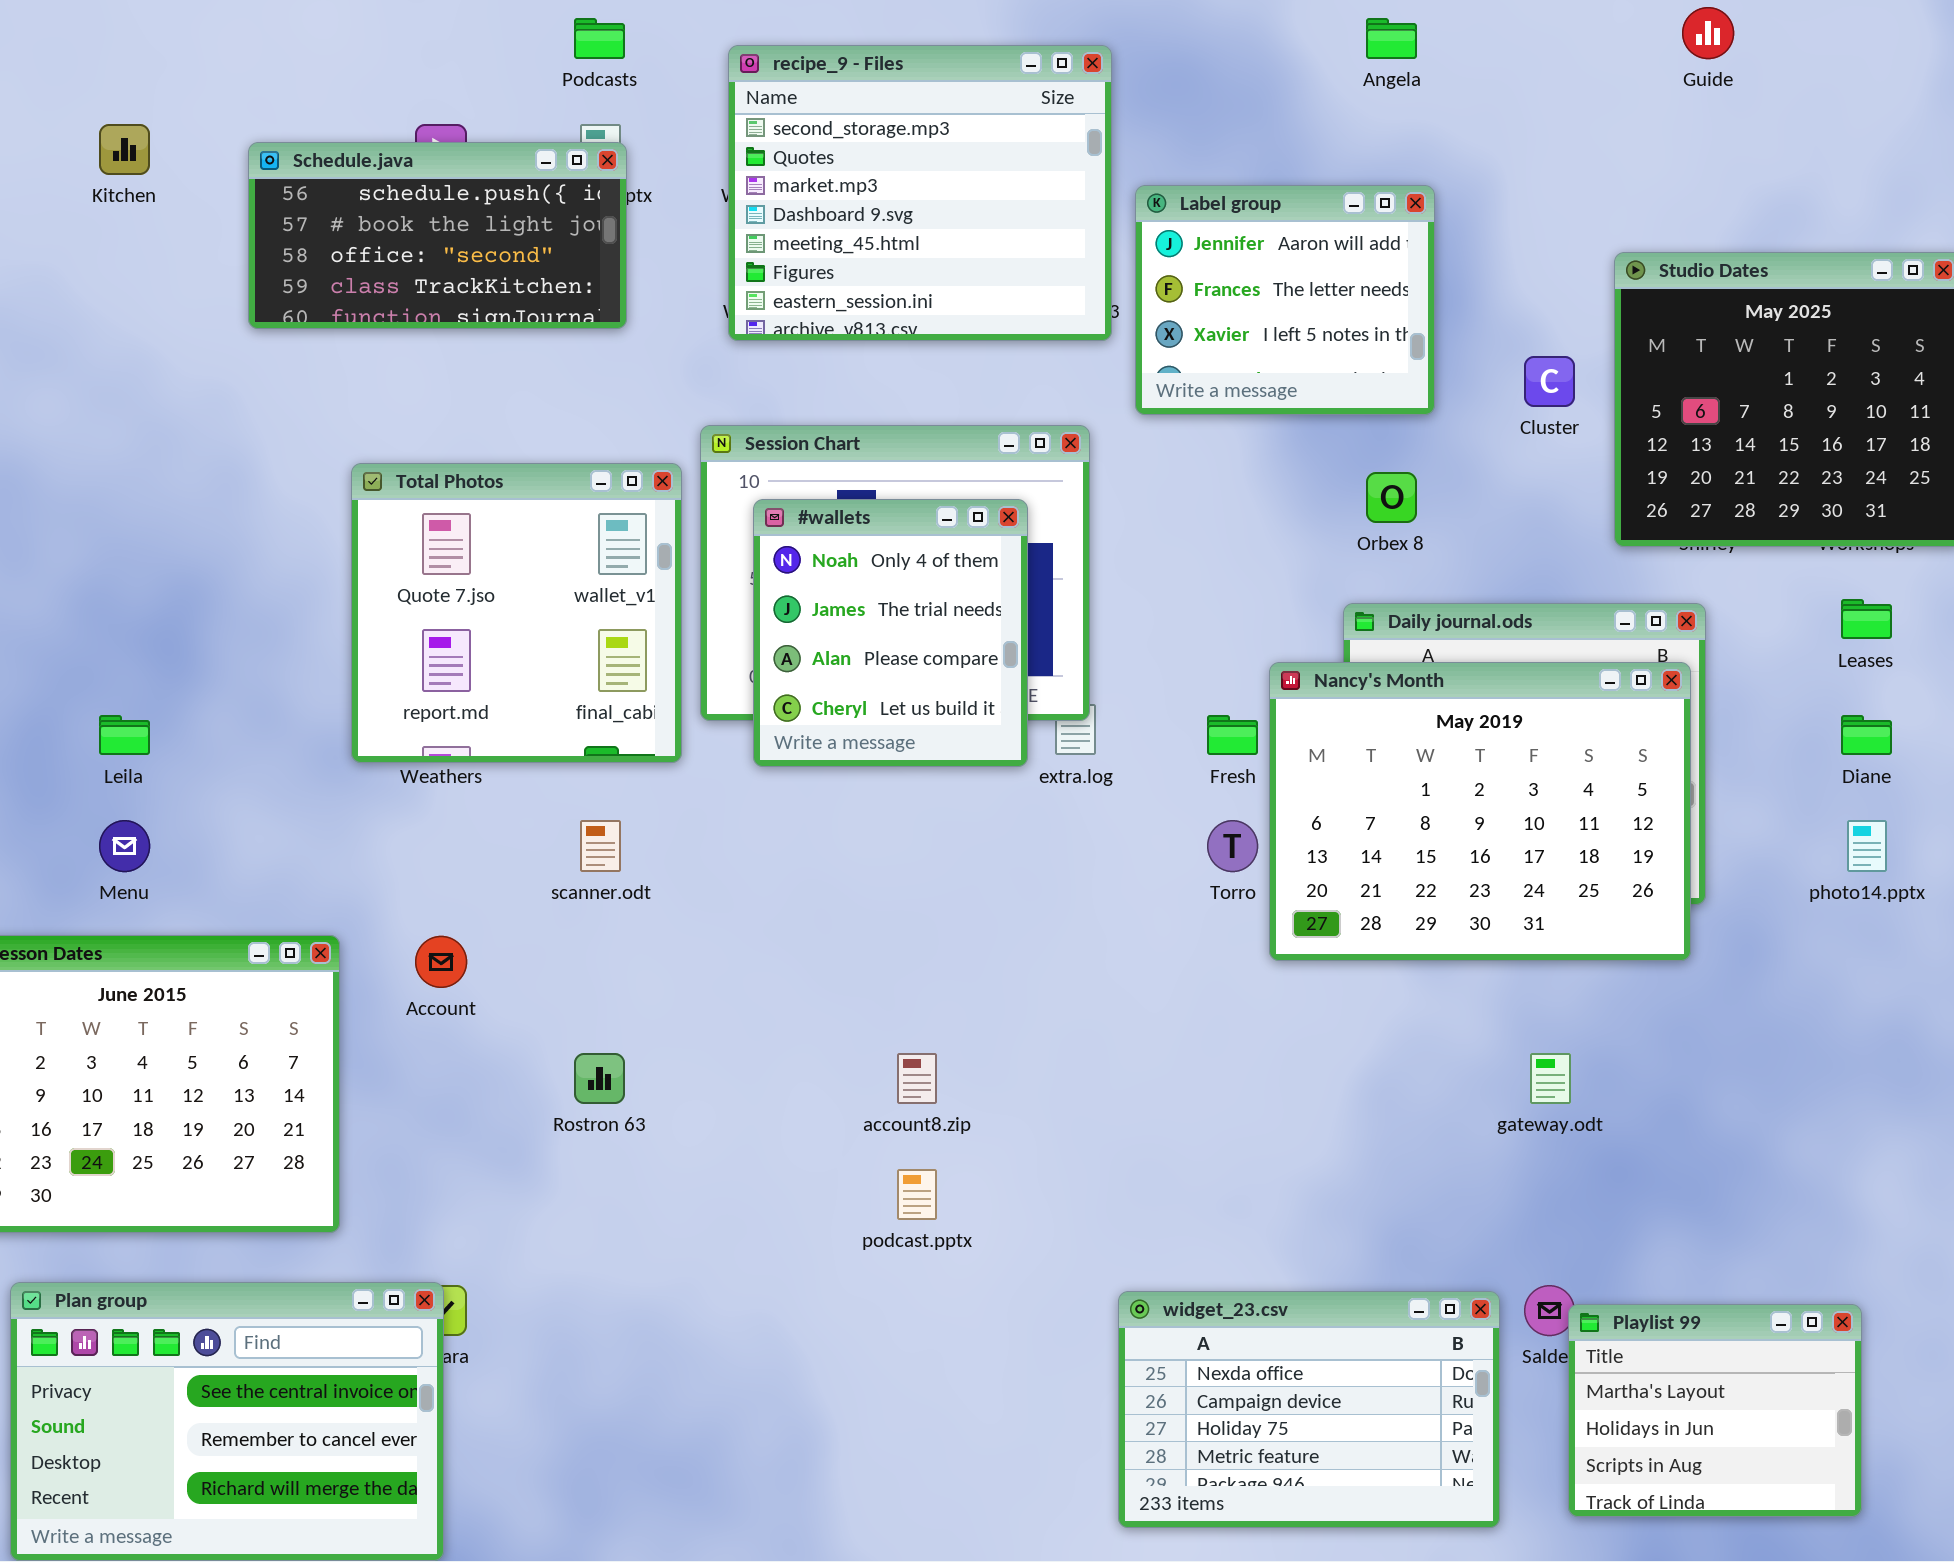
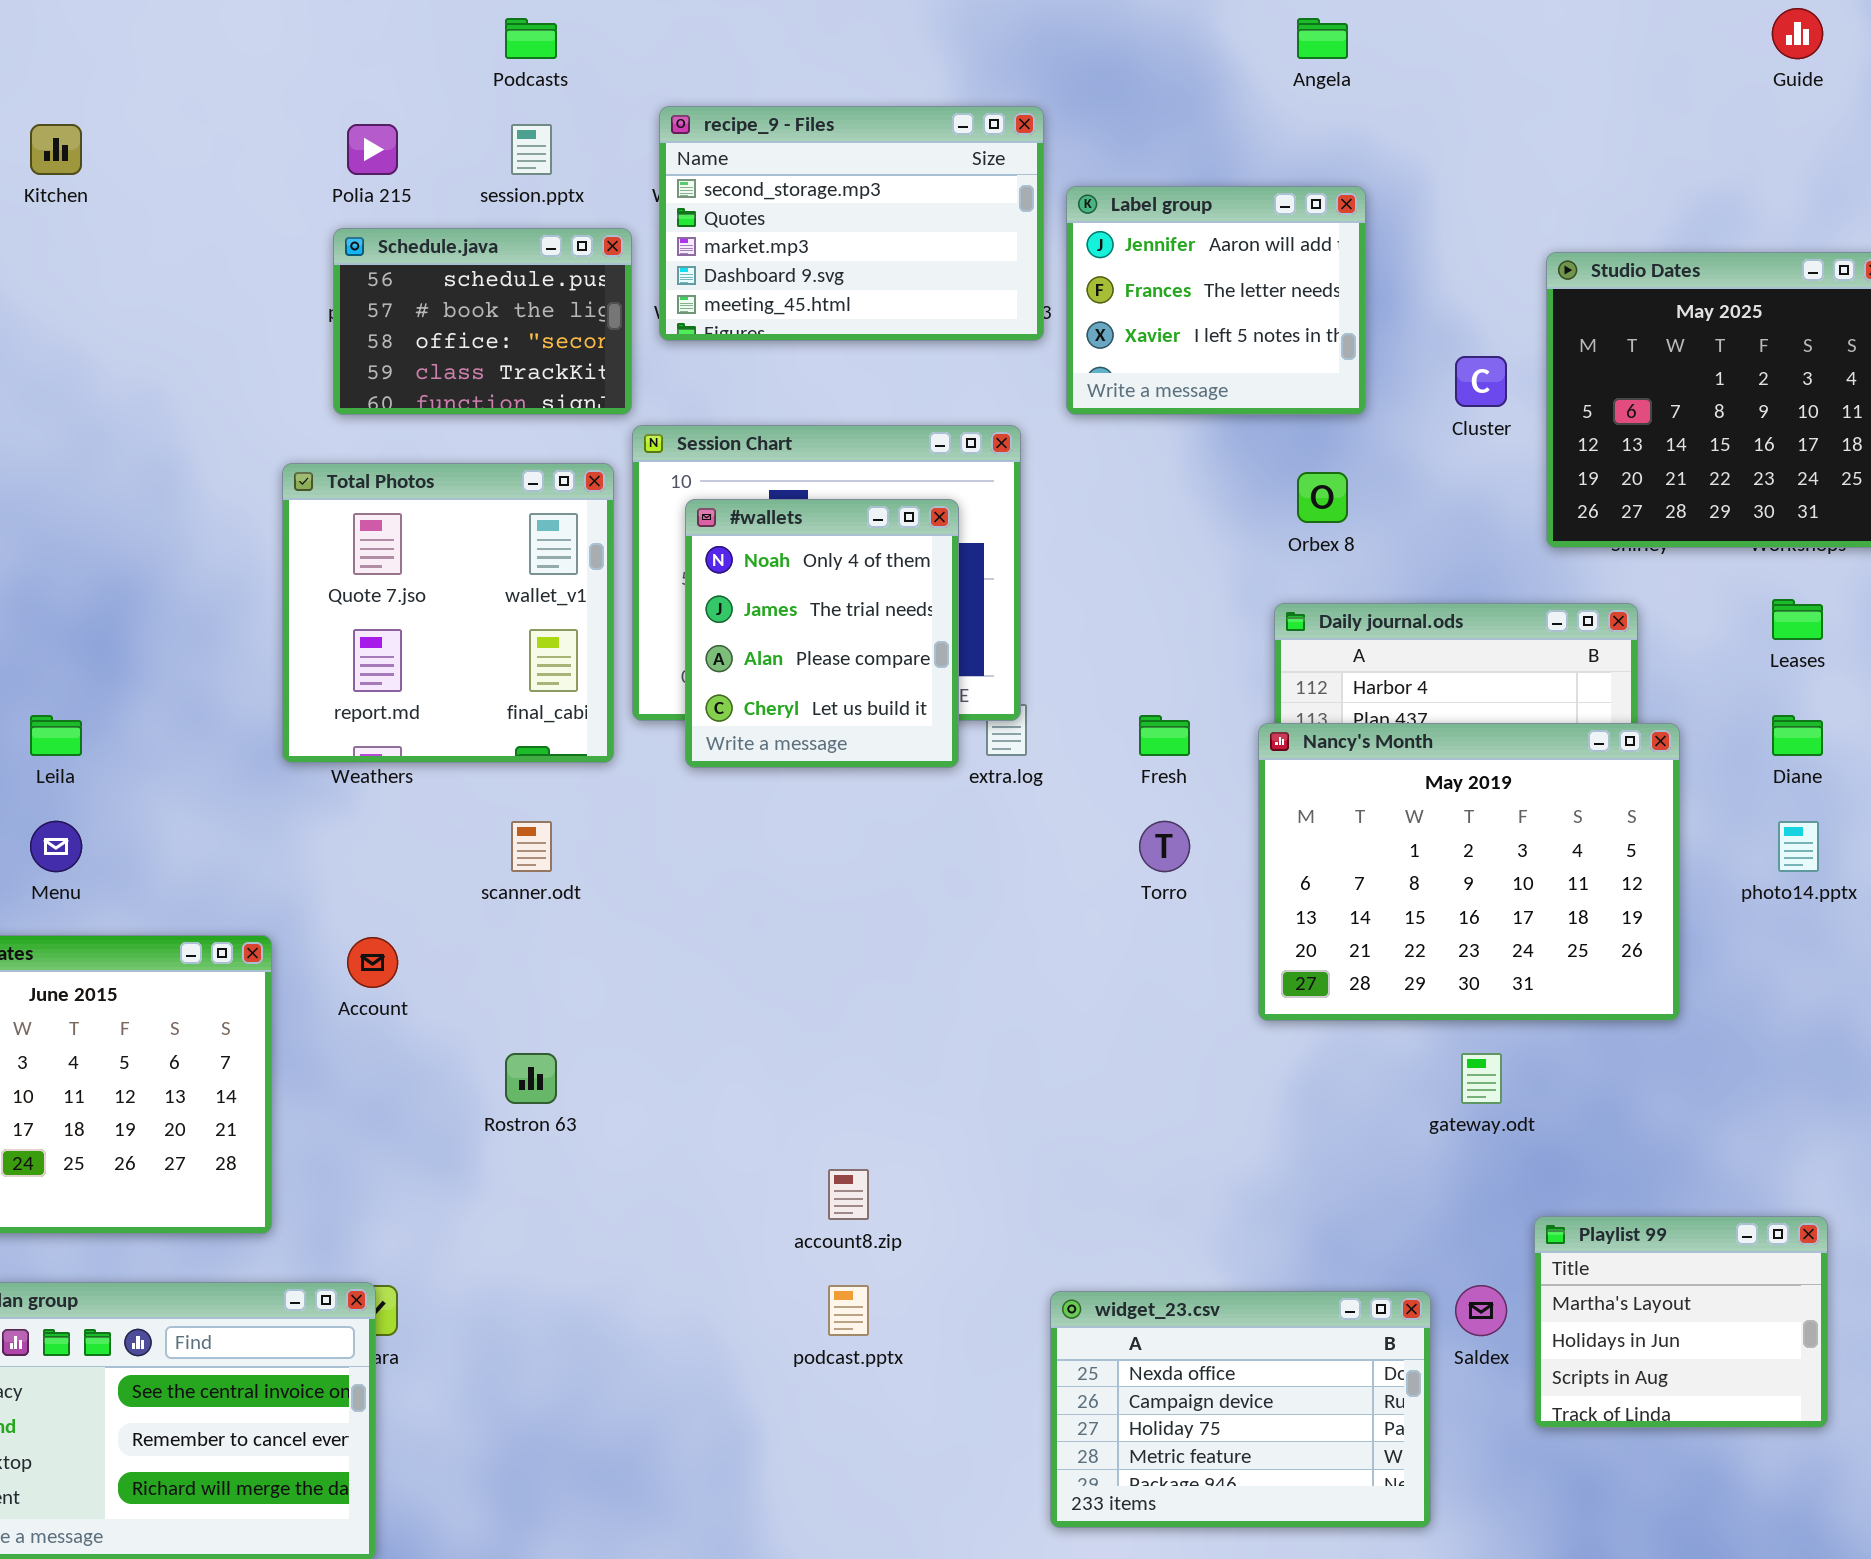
Guide: [1682,7,1734,59] -> [1772,8,1823,59], moved
recipe_9 - Files: [728,45,1112,341] -> [659,106,1044,341], resized
Schedule.java: [248,142,627,329] -> [333,228,632,415], moved, resized
Nancy's Month: [1269,662,1691,961] -> [1258,723,1680,1021], moved
account8.zip: [897,1053,937,1104] -> [828,1169,869,1220], moved
podcast.pptx: [897,1169,937,1220] -> [828,1285,869,1336], moved
Playlist 99: [1568,1304,1862,1517] -> [1534,1216,1828,1428], moved

